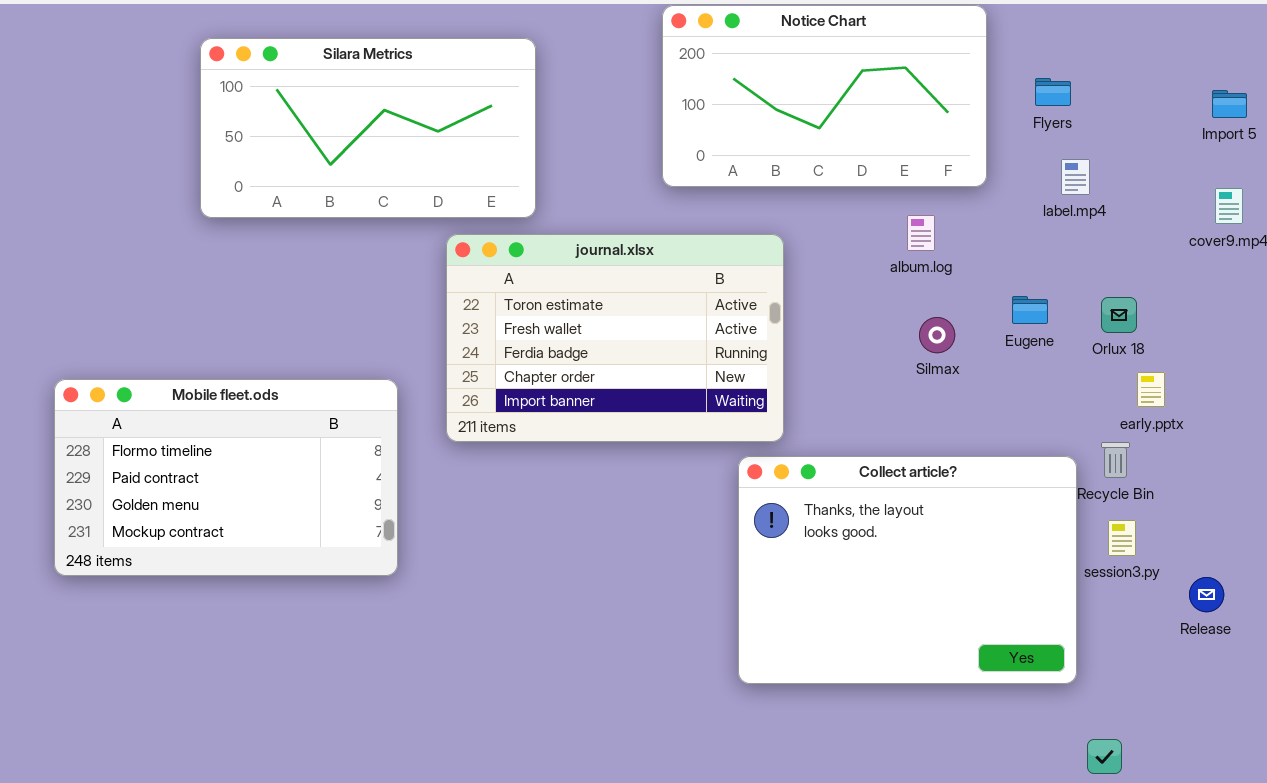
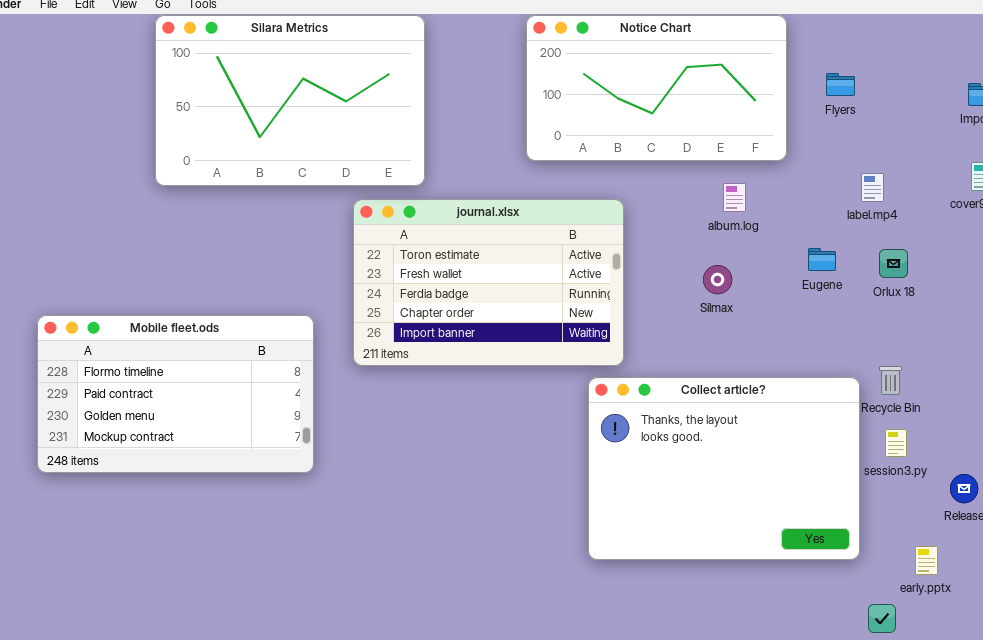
Silara Metrics: [200,38,536,218] -> [155,15,425,186], resized
label.mp4: [1061,159,1090,195] -> [861,173,884,202], moved
Silmax: [919,317,955,353] -> [703,265,732,294], moved
early.pptx: [1137,372,1165,407] -> [915,546,938,575], moved

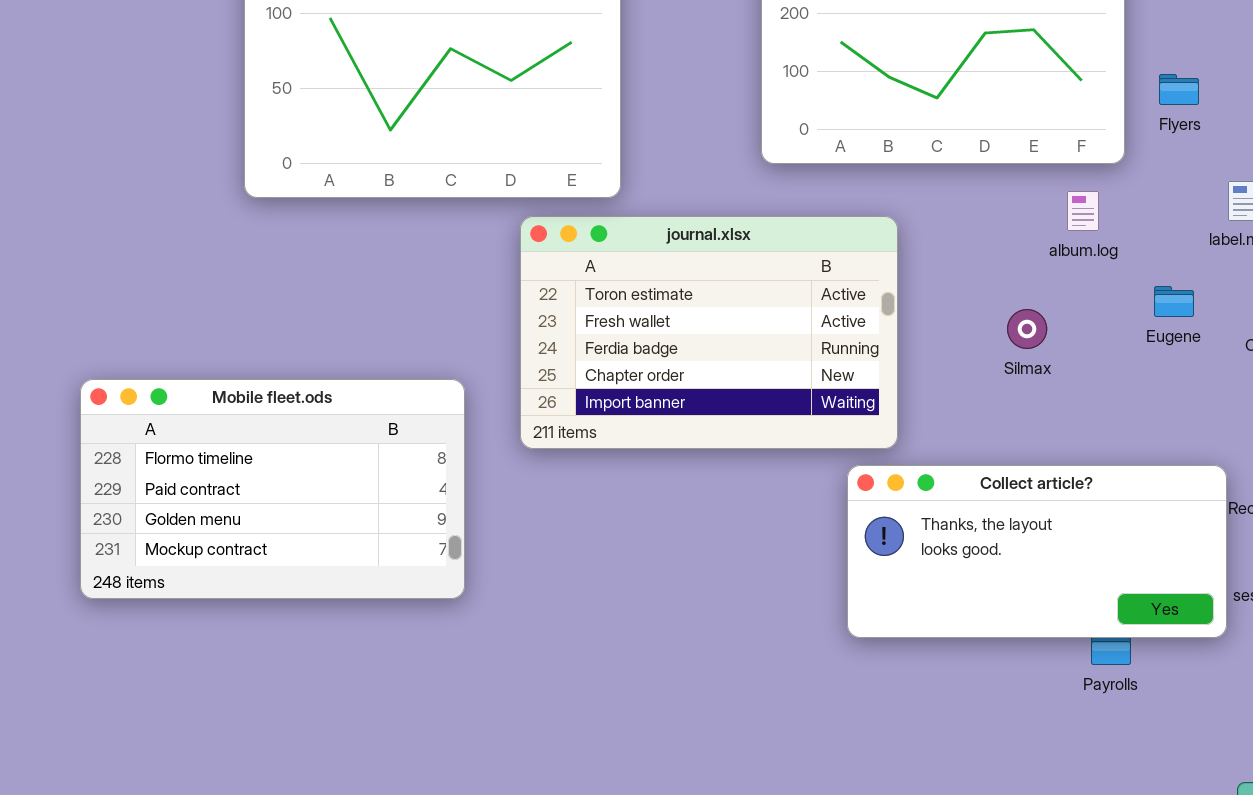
Flyers: [826,73,855,96] -> [1159,74,1199,105], moved
album.log: [723,183,746,212] -> [1067,191,1099,231], moved
Collect article?: [588,377,860,560] -> [847,465,1227,638], resized

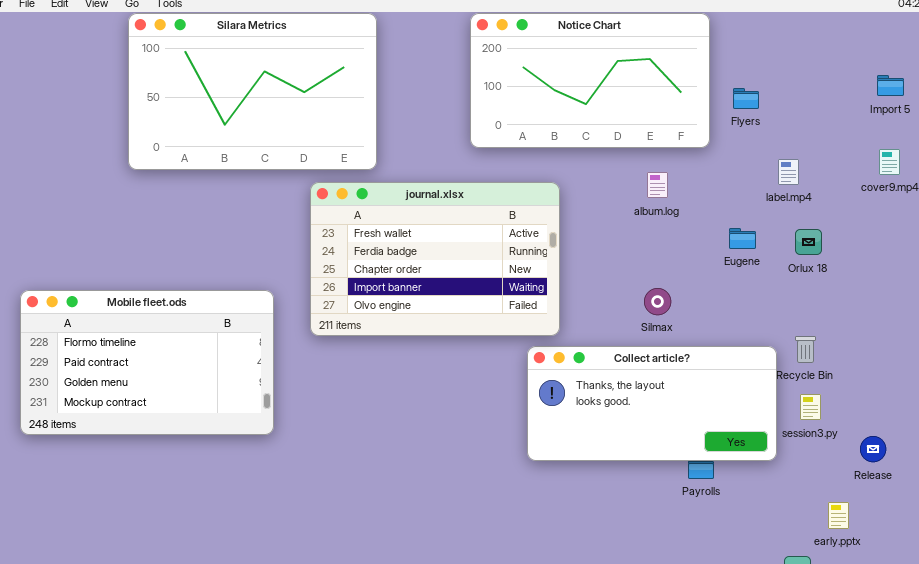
album.log: [1067,191,1099,231] -> [647,172,668,198], moved
journal.xlsx: [520,216,898,449] -> [310,182,560,336], scrolled down 1 row
Silmax: [1007,309,1047,349] -> [644,288,671,315], moved

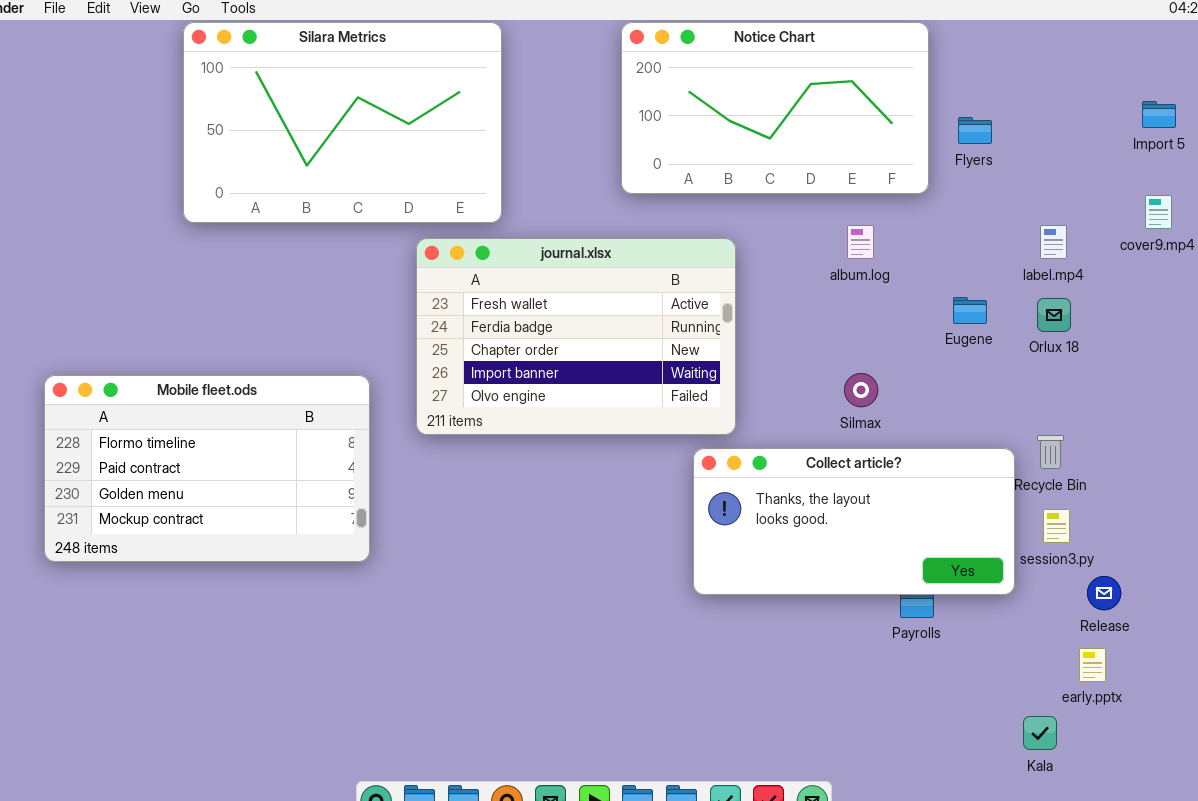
label.mp4: [778,159,799,185] -> [1040,225,1067,259], moved
Release: [860,436,886,462] -> [1087,576,1121,610], moved

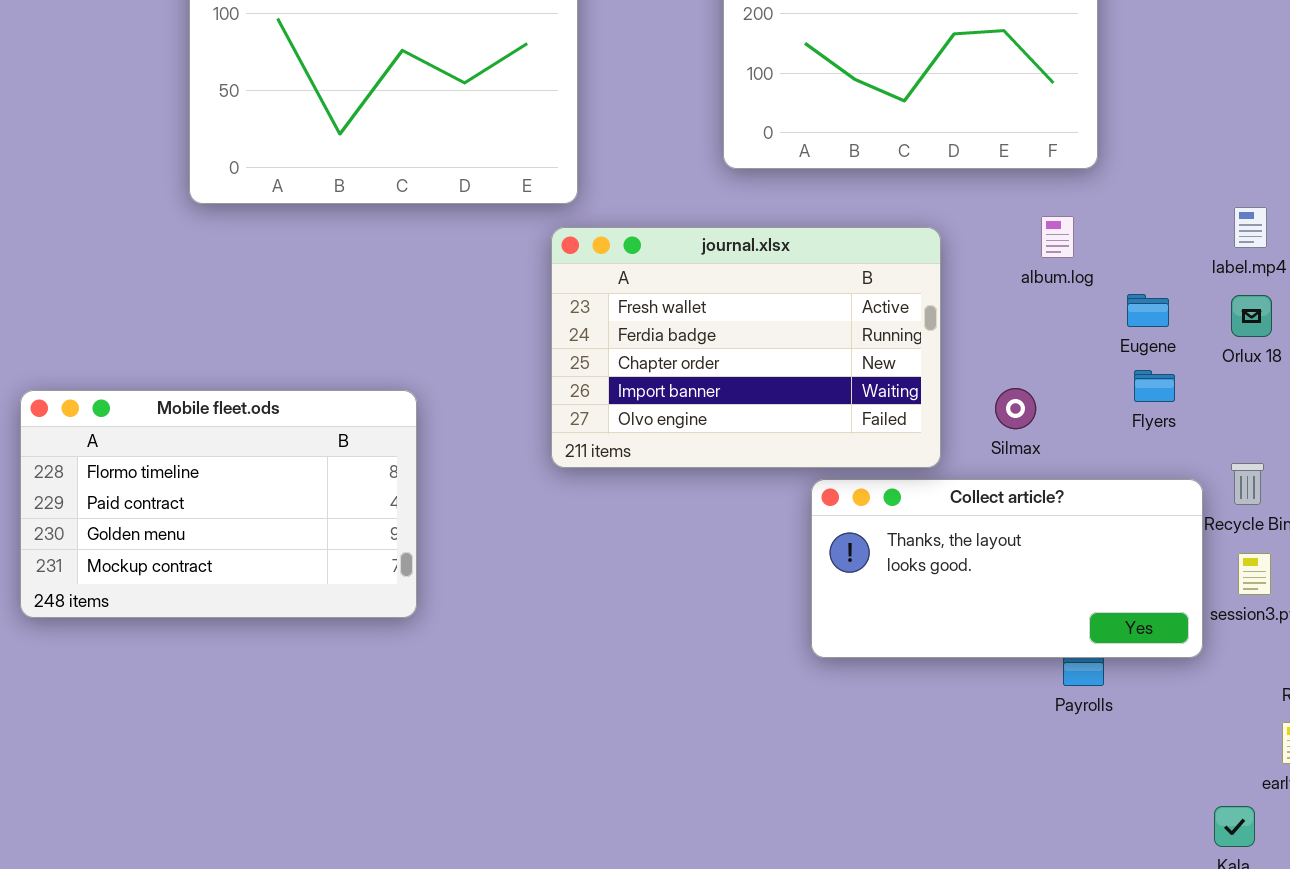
Flyers: [958,117,992,144] -> [1134,370,1175,402], moved
album.log: [847,225,874,259] -> [1041,216,1074,258], moved
journal.xlsx: [416,238,736,435] -> [551,227,941,468], moved

